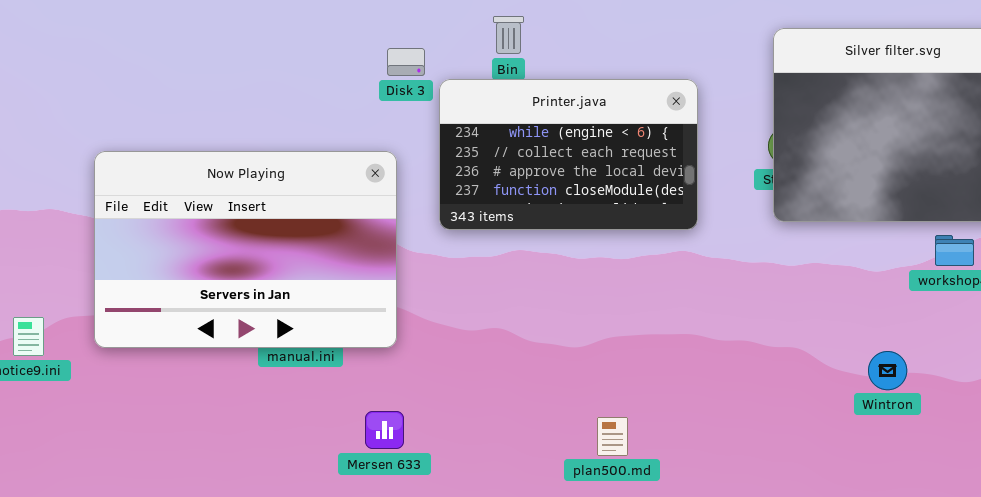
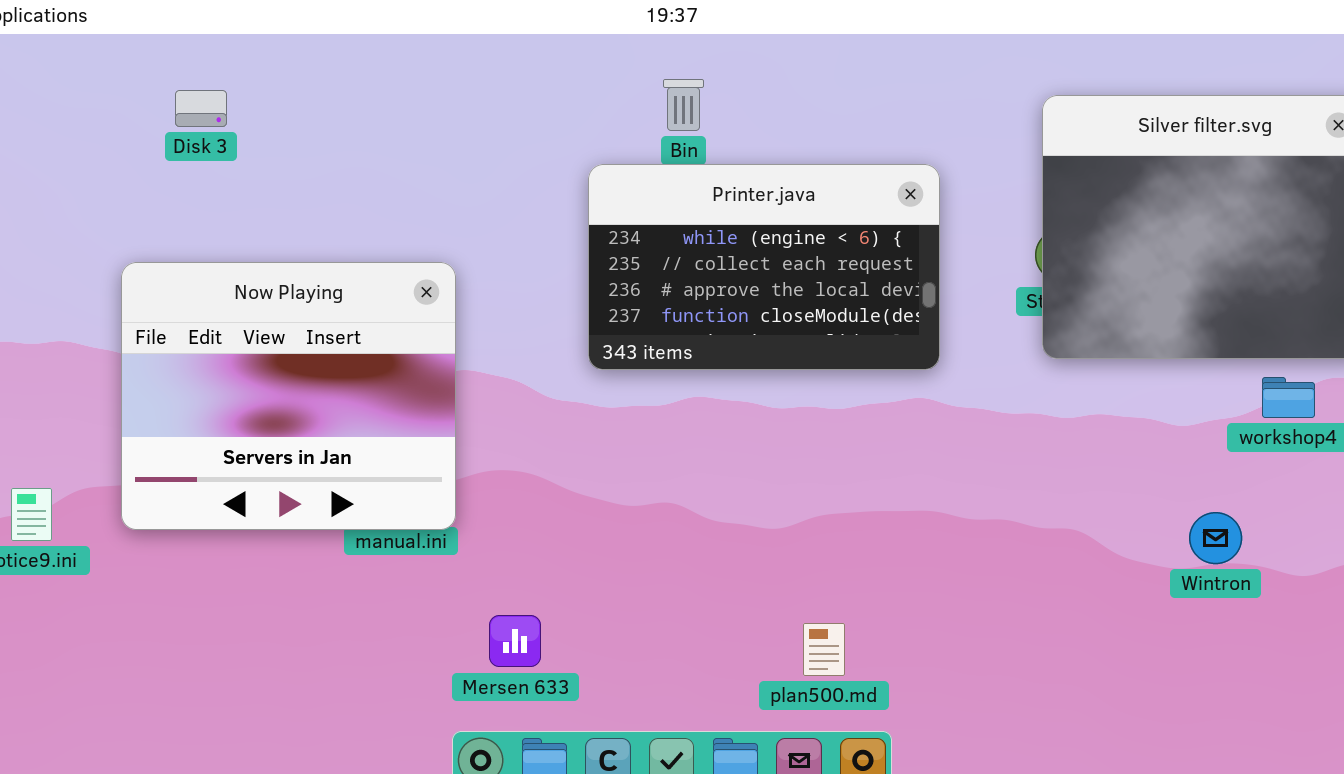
Disk 3: [387,48,425,76] -> [175,90,227,127], moved
Now Playing: [94,151,397,348] -> [121,262,456,530], resized
Wintron: [868,351,907,390] -> [1189,512,1242,564], moved

